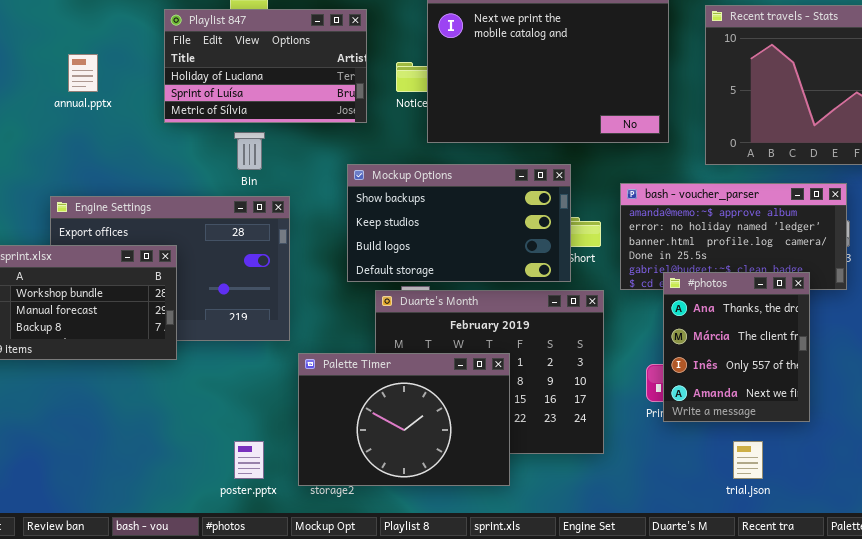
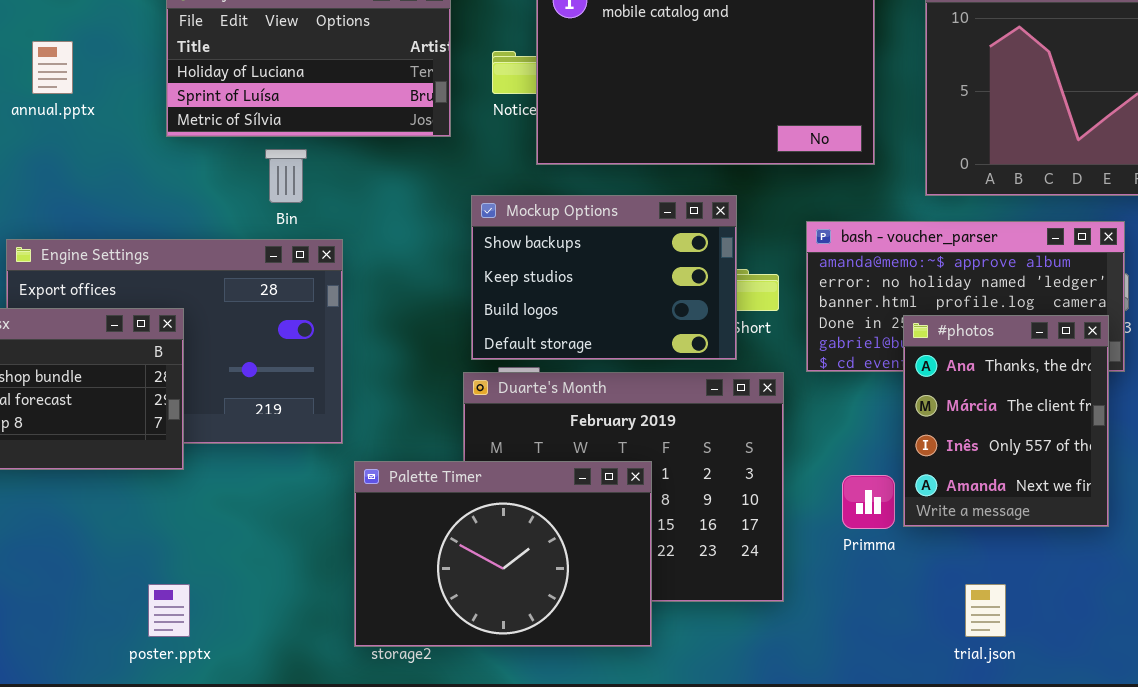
Mockup Options: [347,164,571,282] -> [471,195,737,360], resized
#photos: [663,272,810,422] -> [903,315,1109,527], moved
poster.pptx: [234,441,264,479] -> [148,584,190,637], moved

